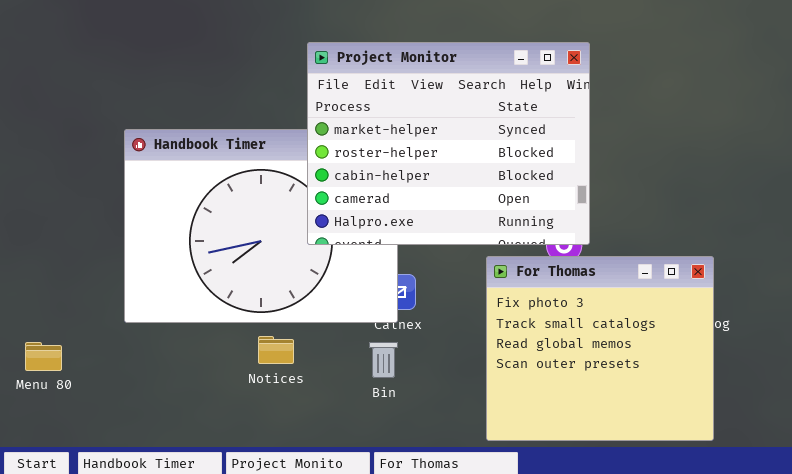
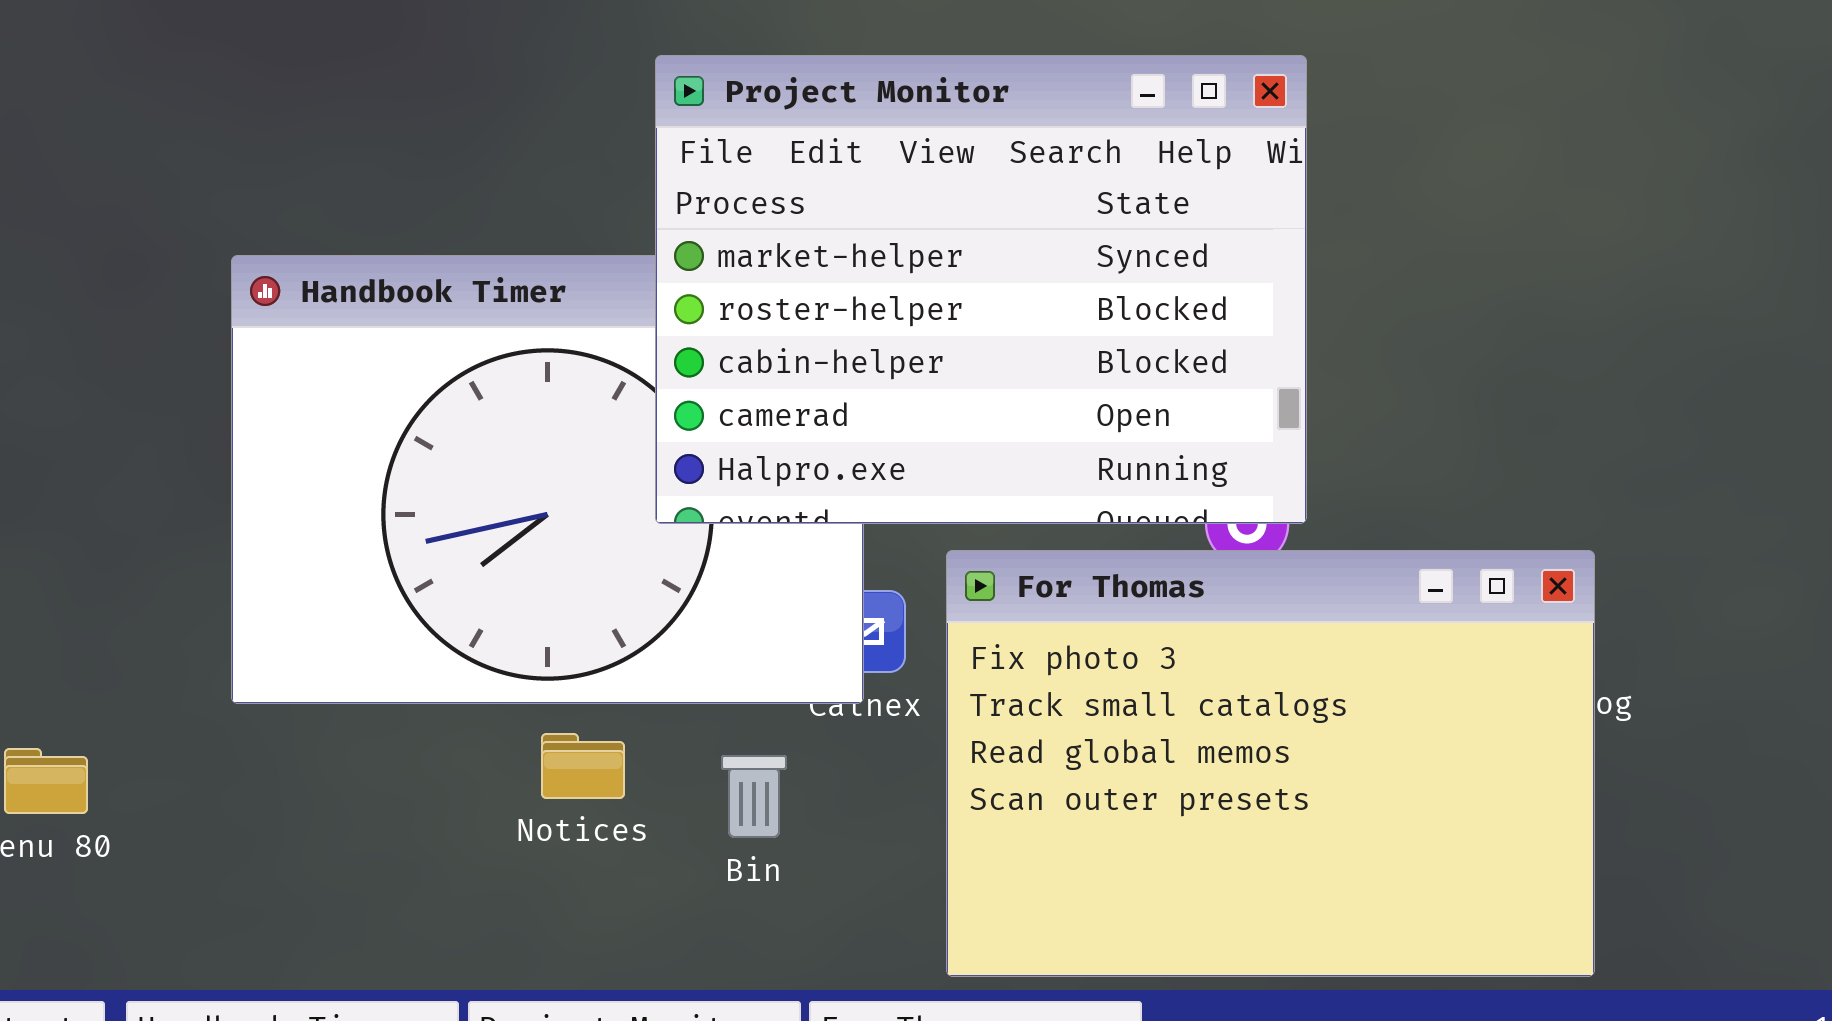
For Thomas: [486,256,714,441] -> [946,550,1595,977], resized
Bin: [369,342,398,378] -> [721,755,787,838], moved

